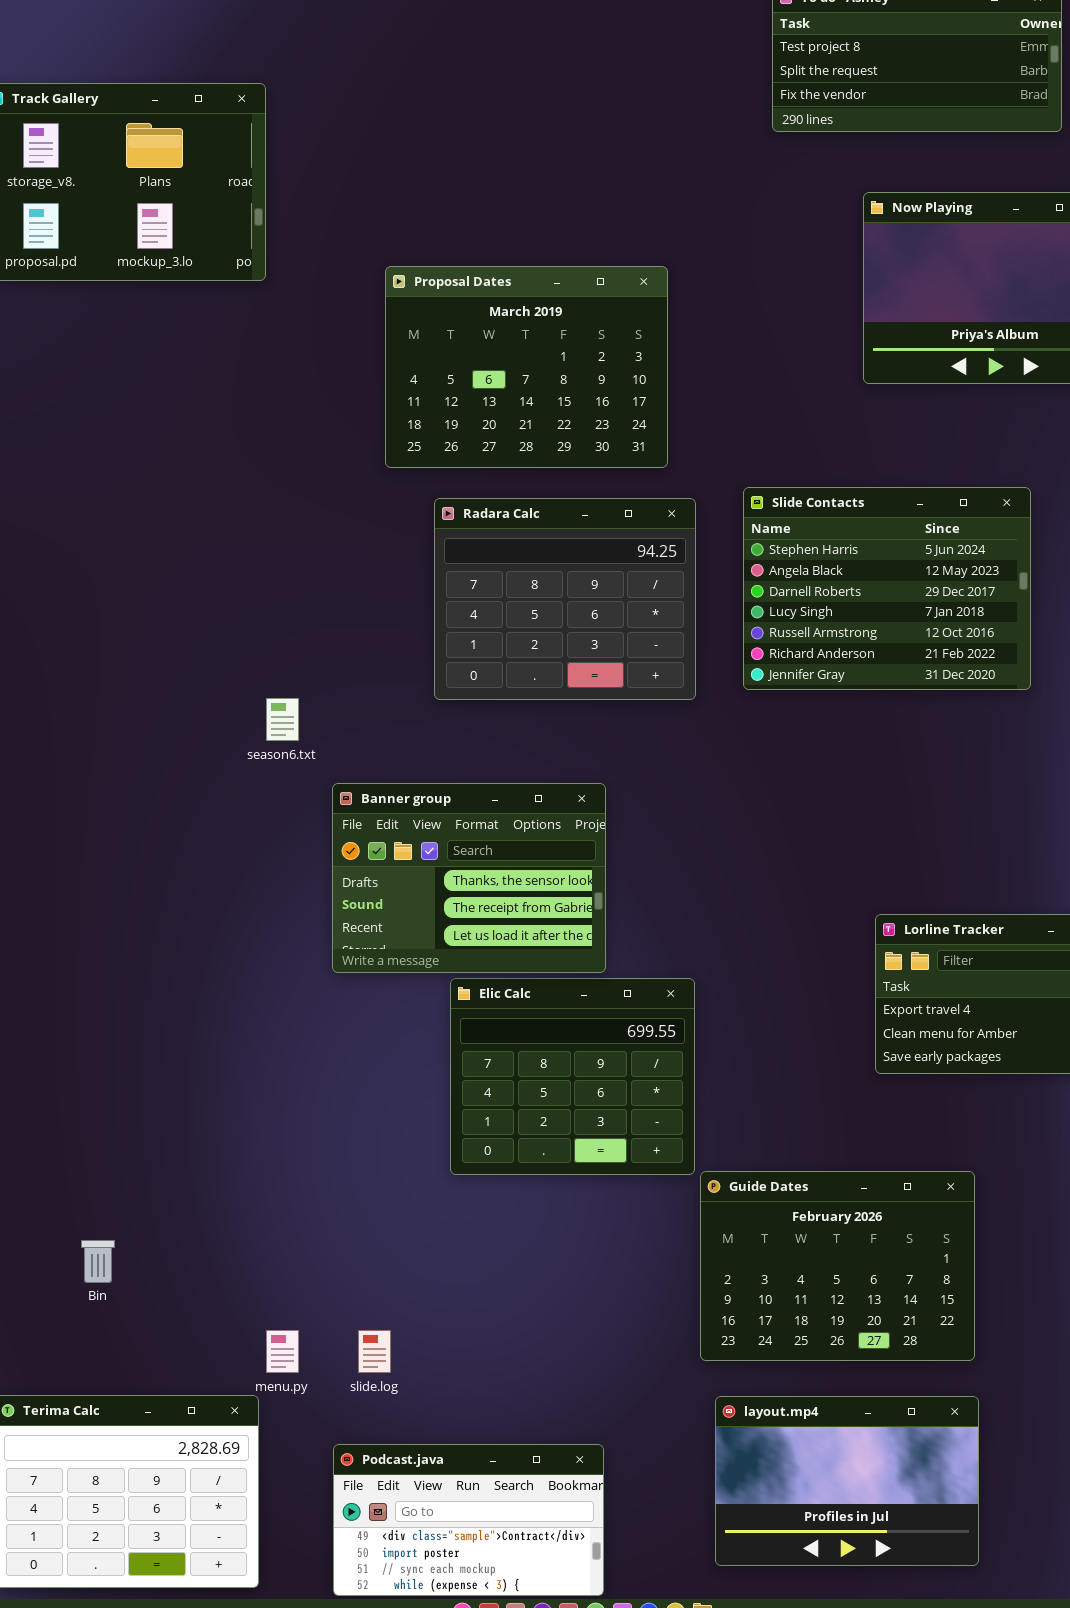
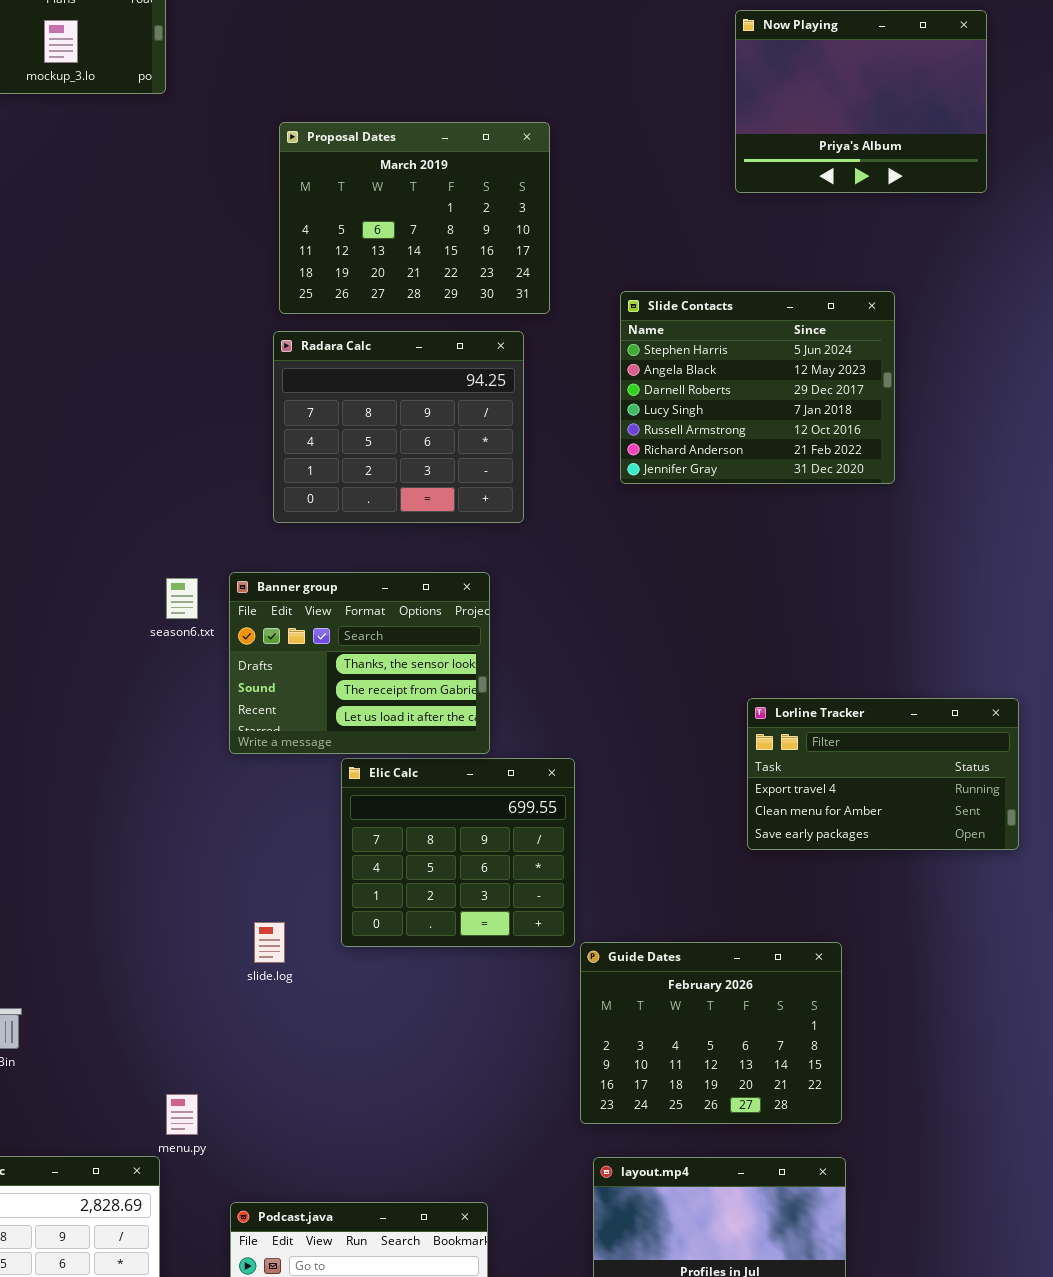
Proposal Dates: [385,266,668,468] -> [279,122,550,314], moved
Radara Calc: [434,498,696,700] -> [273,331,524,523], moved
season6.txt: [266,698,299,741] -> [166,578,198,619], moved
slide.log: [358,1330,391,1373] -> [254,922,285,963], moved

